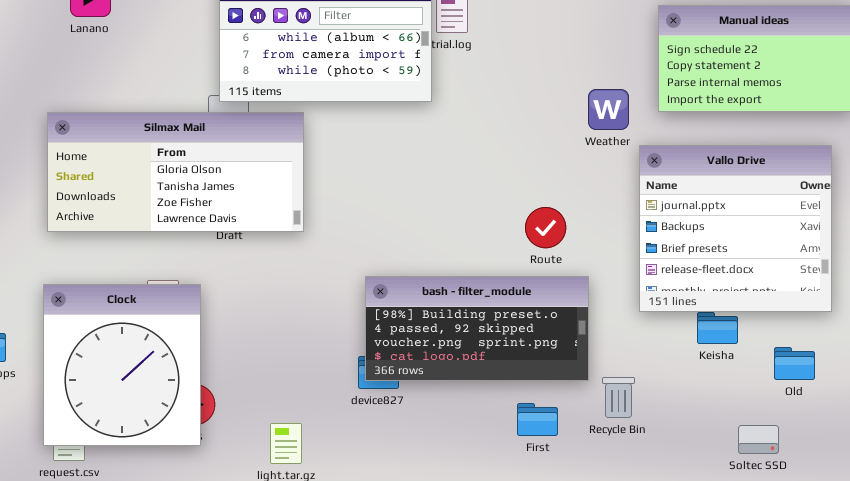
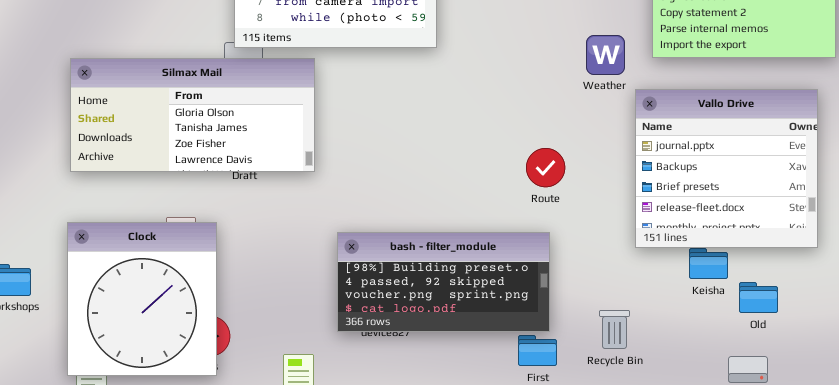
bash - filter_module: [365,276,589,381] -> [337,232,550,332], moved
Old: [774,347,815,380] -> [739,282,778,313], moved

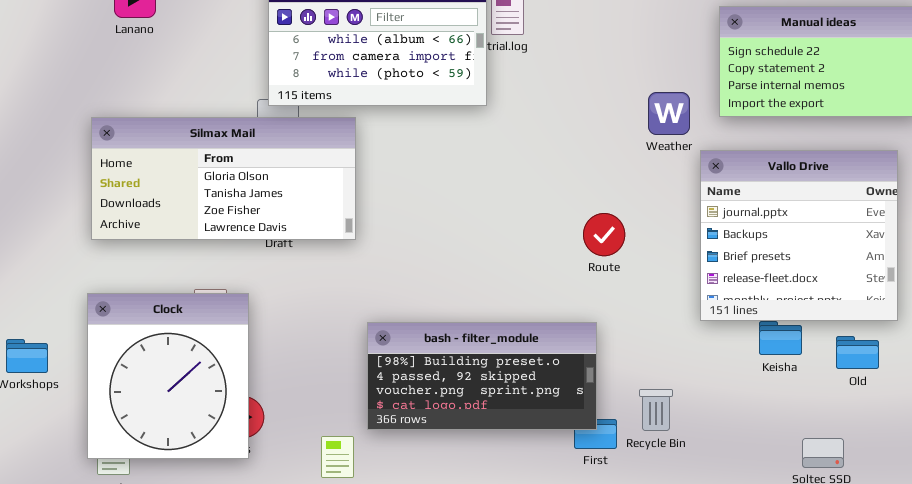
bash - filter_module: [337,232,550,332] -> [367,322,597,430], moved
Old: [739,282,778,313] -> [836,336,879,369], moved
Recycle Bin: [599,310,630,349] -> [639,389,673,431], moved

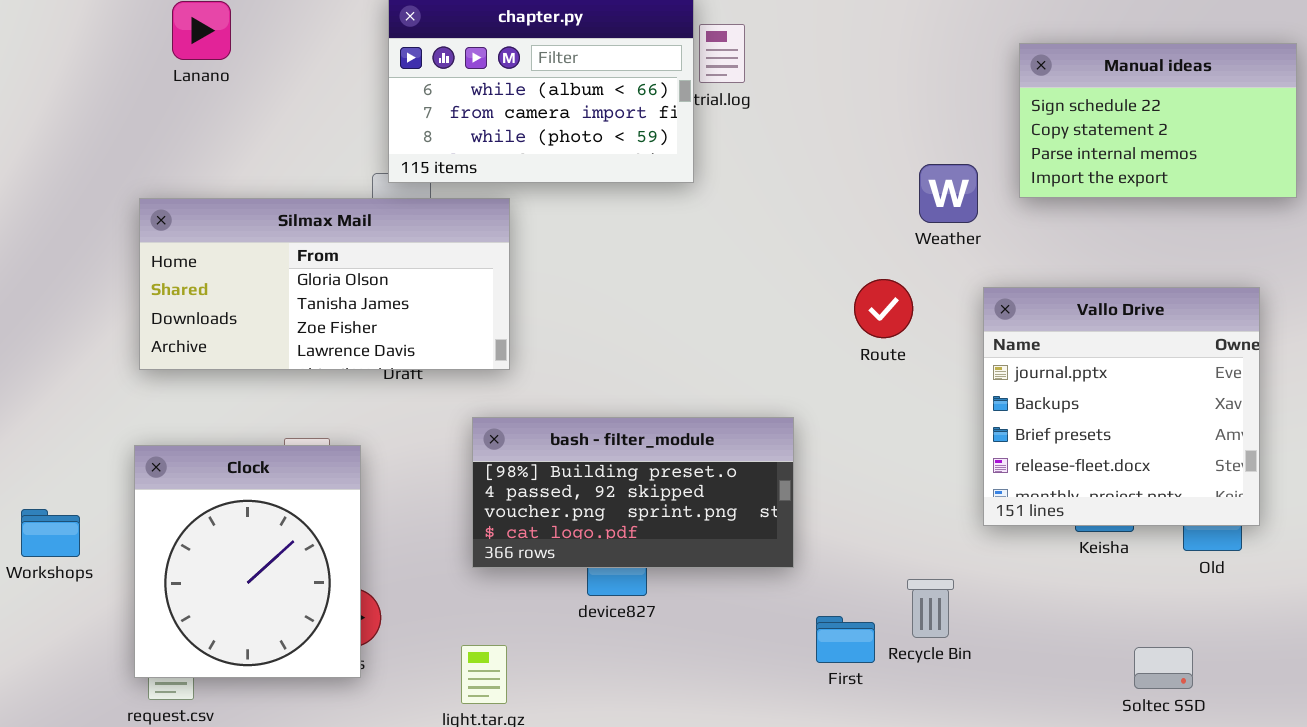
Vallo Drive: [700,150,898,321] -> [983,287,1260,526], moved
Route: [583,213,625,256] -> [854,279,913,338], moved
bash - filter_module: [367,322,597,430] -> [472,417,794,568], moved

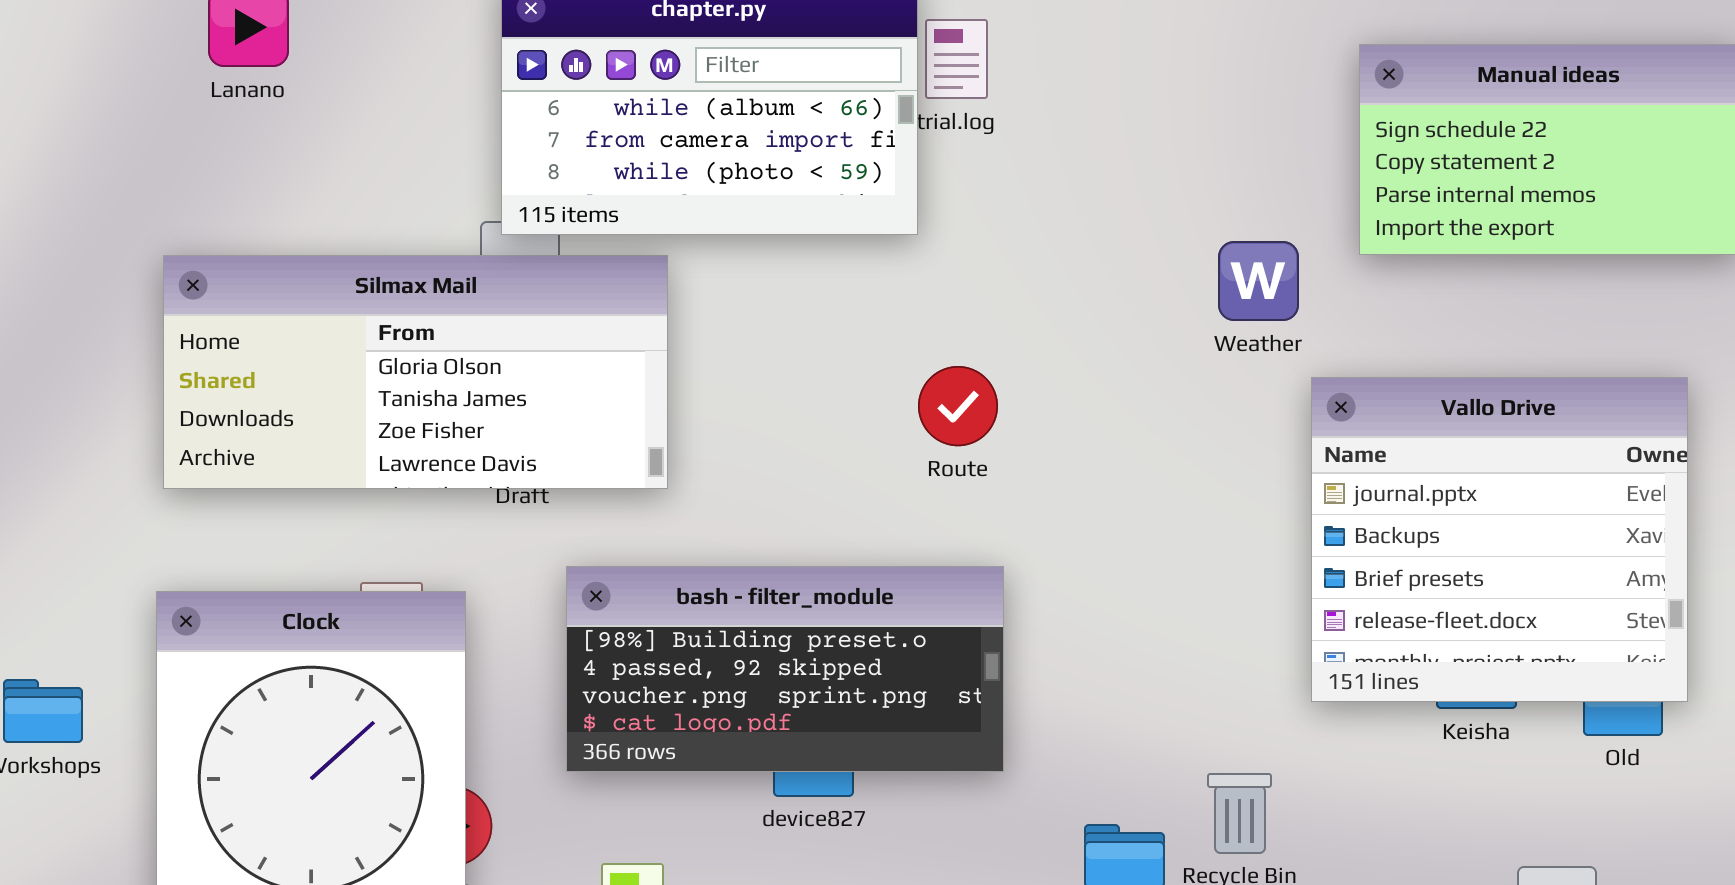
Weather: [919,164,978,223] -> [1218,241,1299,321], moved
Route: [854,279,913,338] -> [918,366,998,446], moved
bash - filter_module: [472,417,794,568] -> [566,566,1004,772], moved

